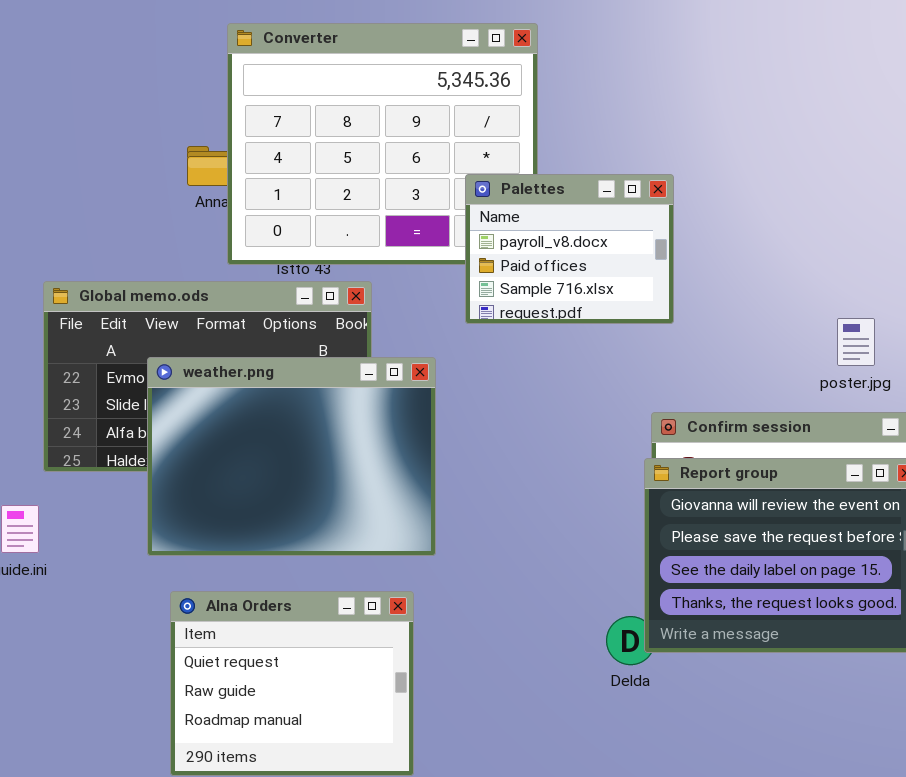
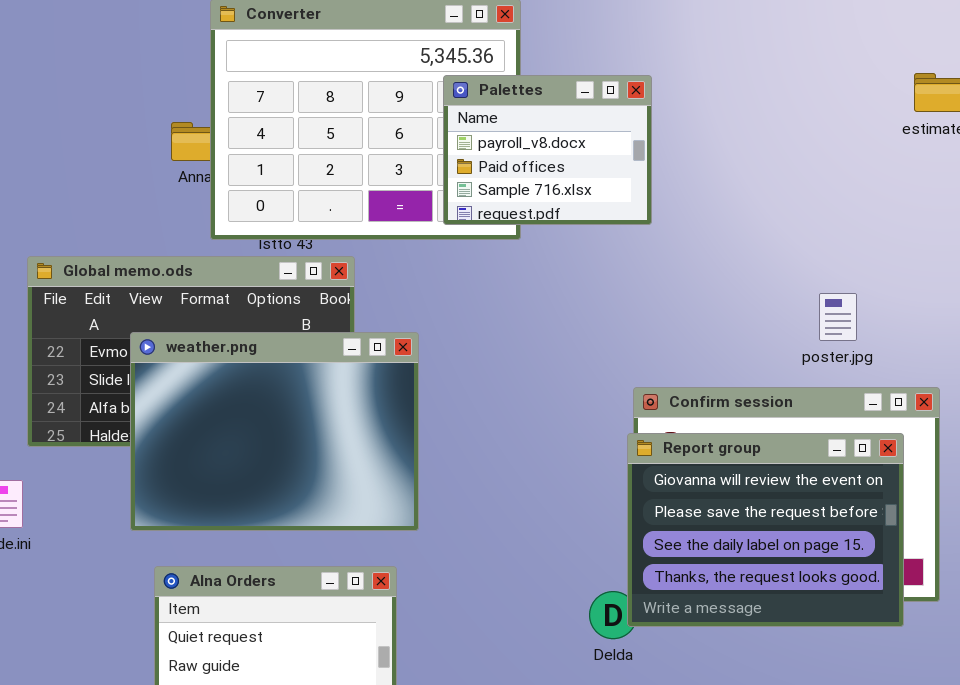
Palettes: [465,174,674,324] -> [443,75,652,225], moved

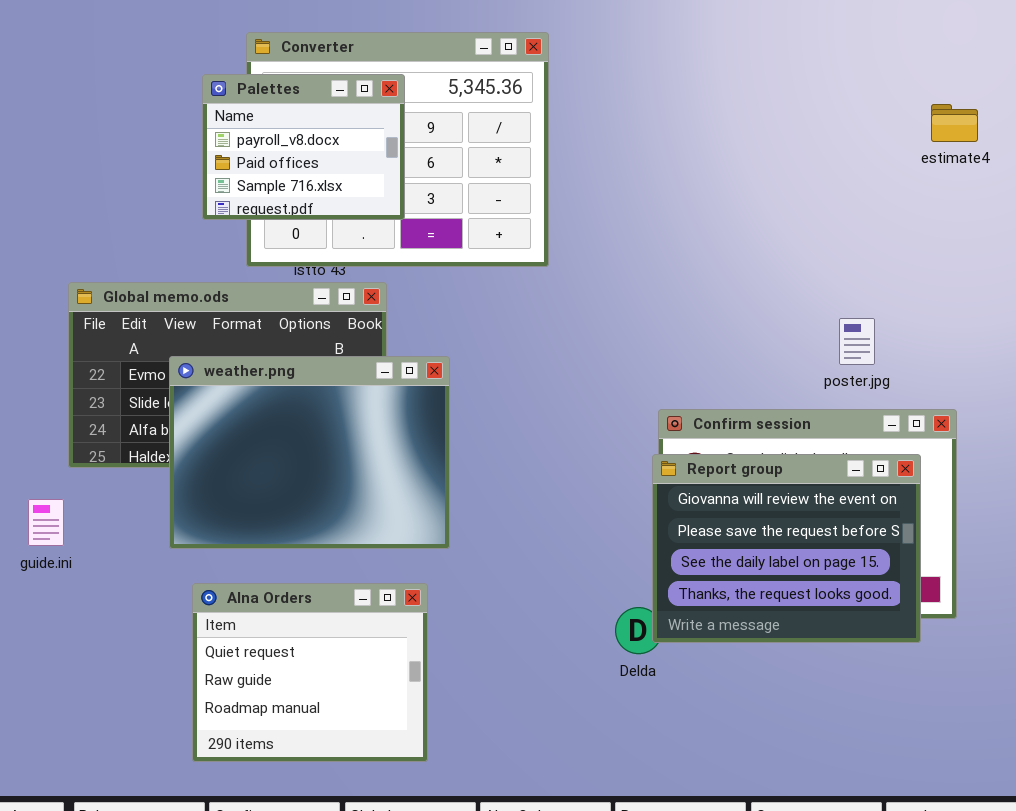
Palettes: [443,75,652,225] -> [202,74,405,220], moved

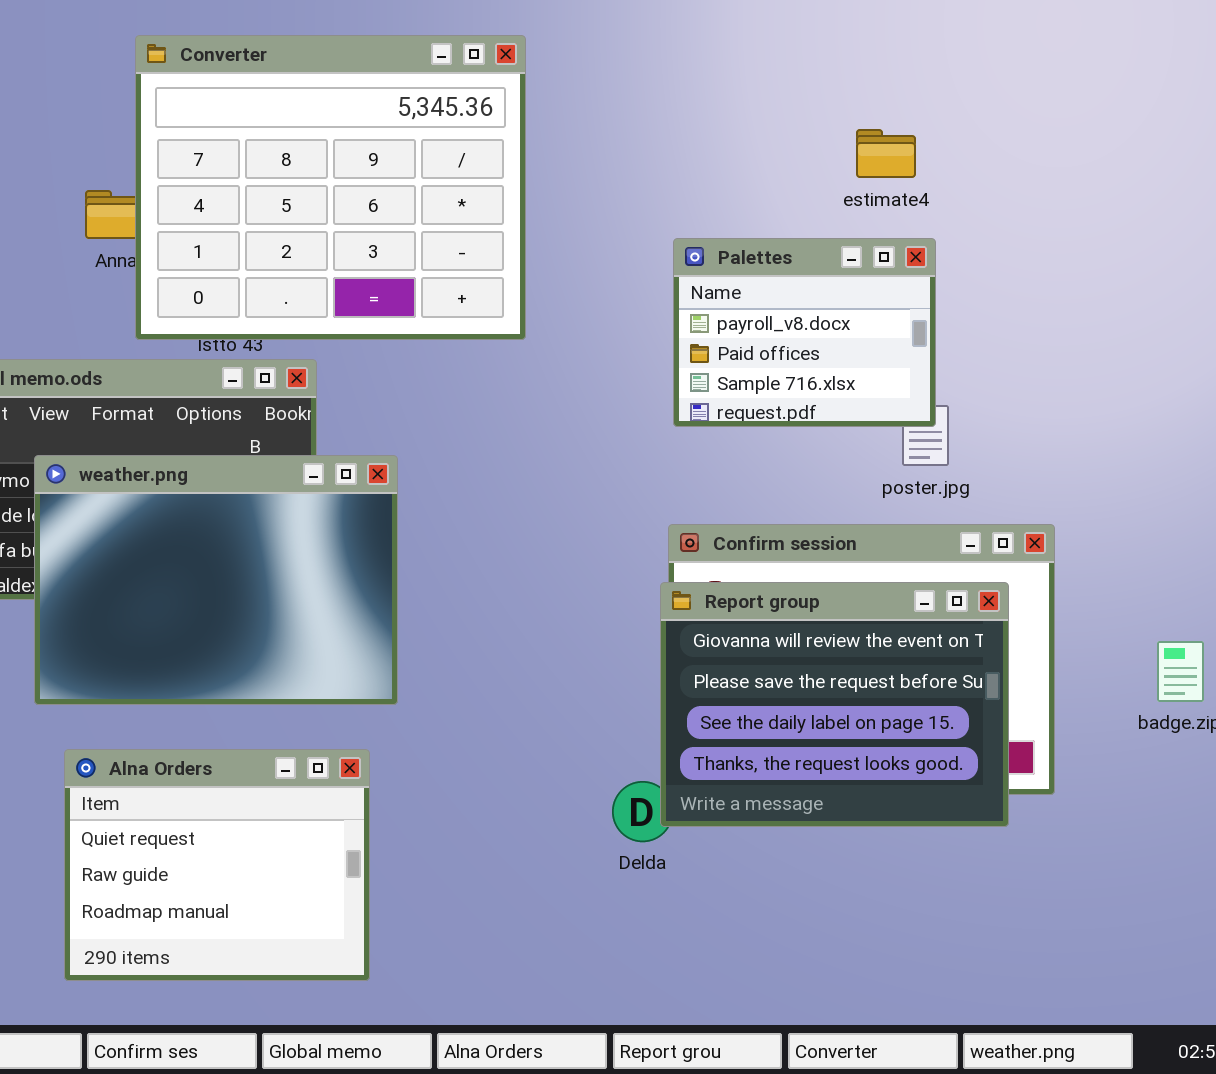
Palettes: [202,74,405,220] -> [673,238,936,427], moved
estimate4: [931,104,978,142] -> [856,129,916,178], moved

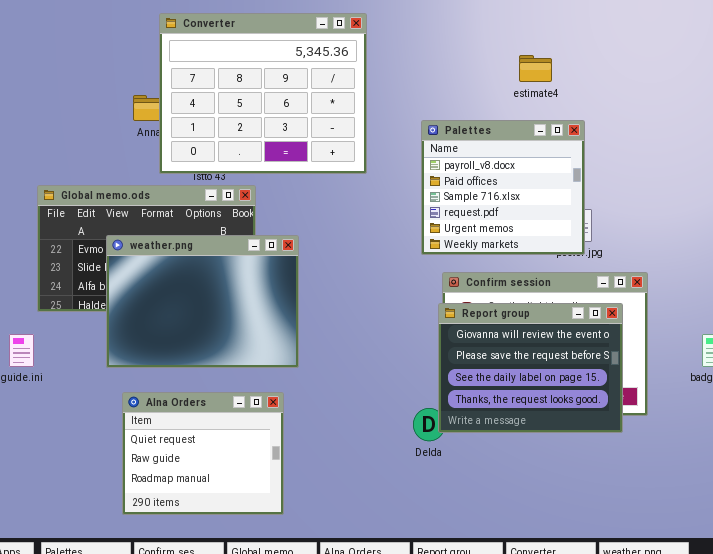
estimate4: [856,129,916,178] -> [519,55,552,82], moved
Palettes: [673,238,936,427] -> [421,120,585,255], resized

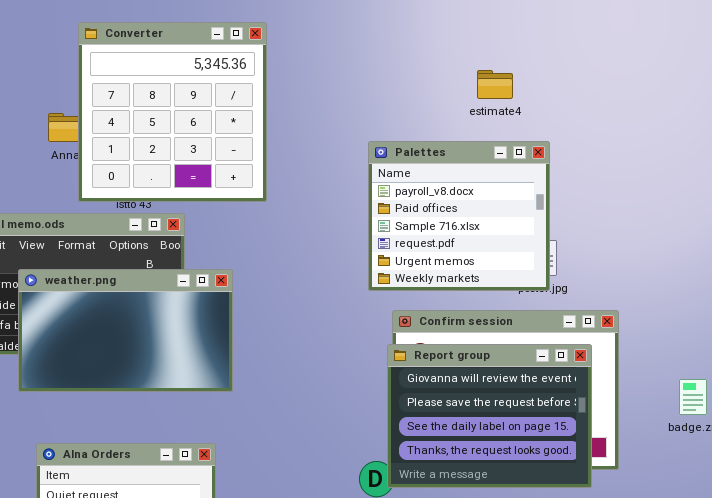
Converter: [159,13,367,174] -> [78,22,267,202], resized
weather.png: [106,235,299,368] -> [18,269,233,392], resized

